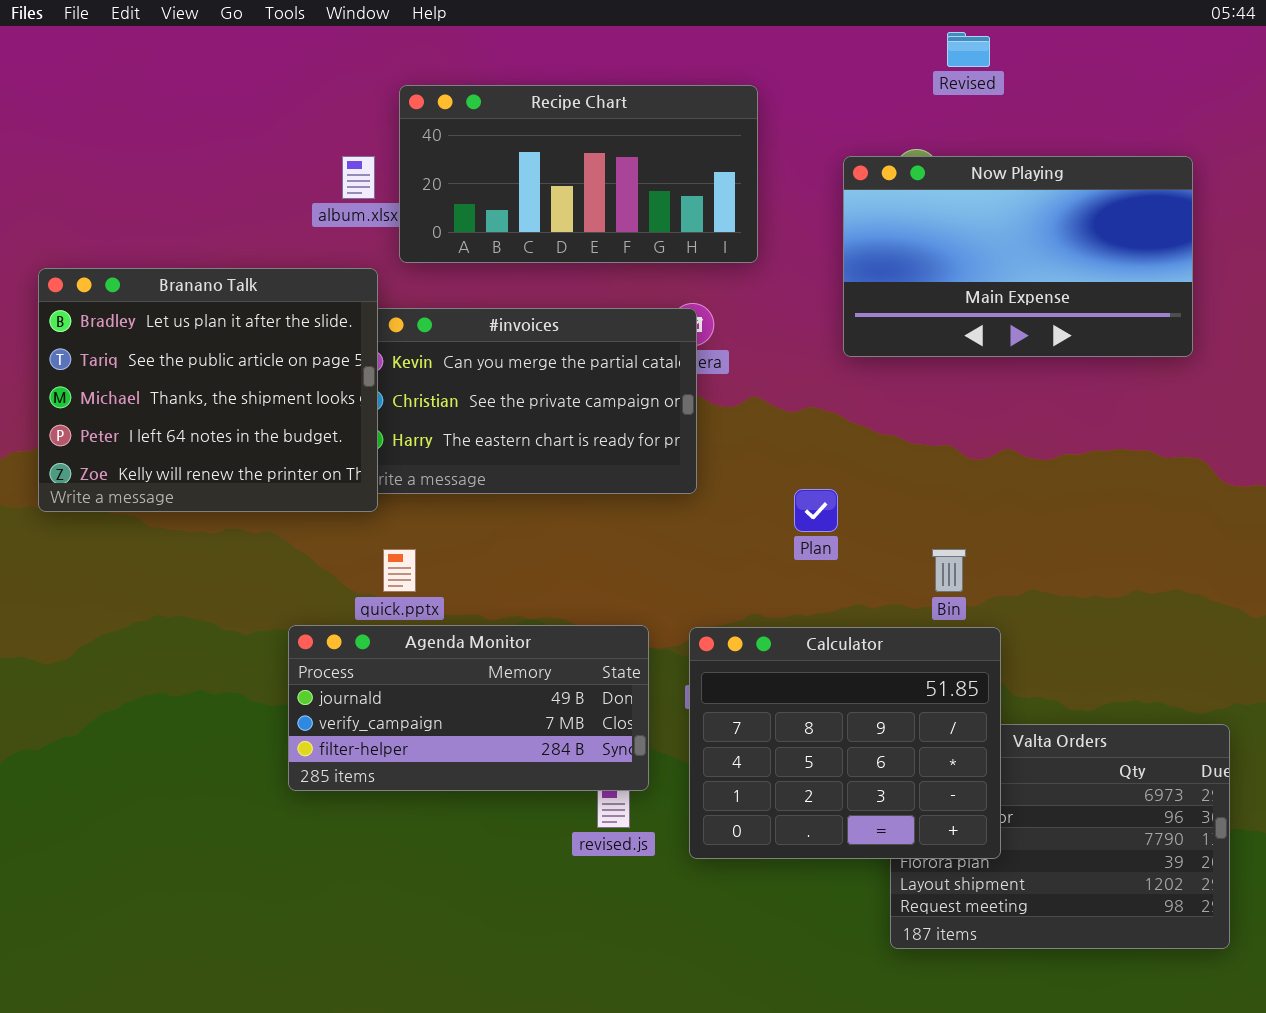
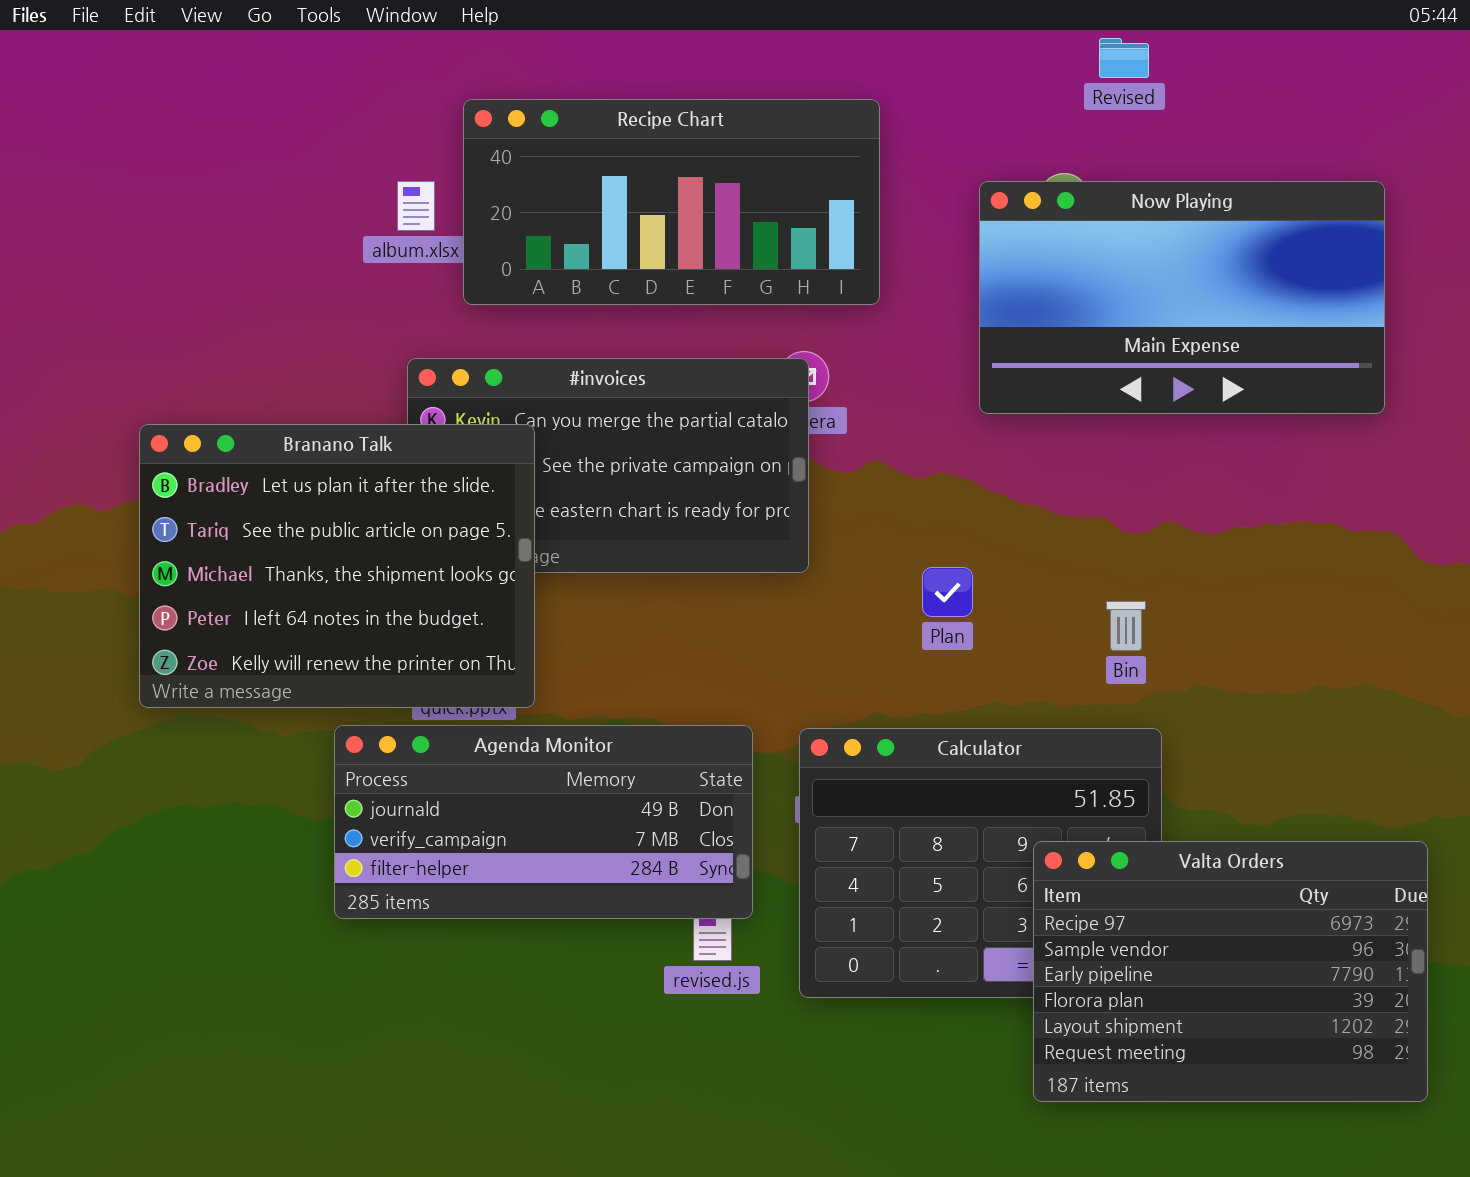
Branano Talk: [38,268,378,512] -> [139,424,535,708], moved
Bin: [932,549,966,592] -> [1106,601,1146,651], moved
Valta Orders: [890,724,1230,949] -> [1033,841,1428,1102], raised

